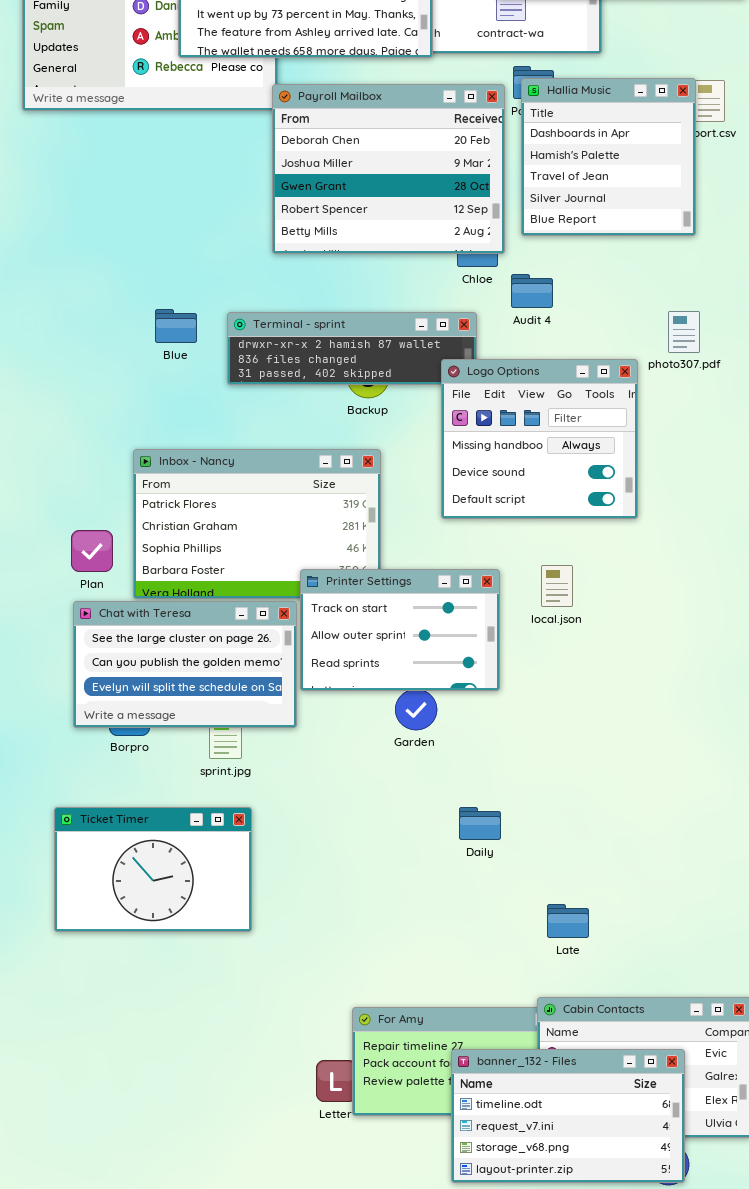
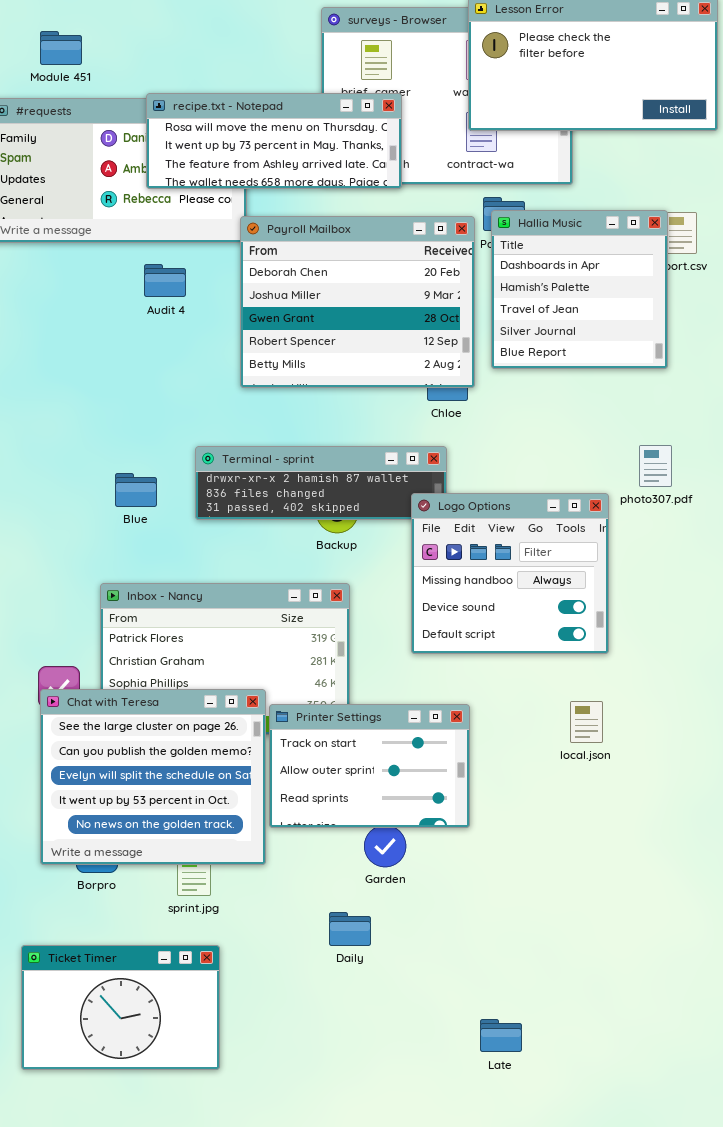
Audit 4: [511,274,553,308] -> [144,264,186,297], moved
Blue: [155,309,197,343] -> [115,473,157,507], moved
local.json: [541,565,573,607] -> [570,701,603,743], moved
Chat with Teresa: [73,601,297,728] -> [40,689,266,865], resized
Daily: [459,807,501,840] -> [329,912,371,946], moved
Late: [547,904,589,938] -> [480,1019,522,1052], moved

